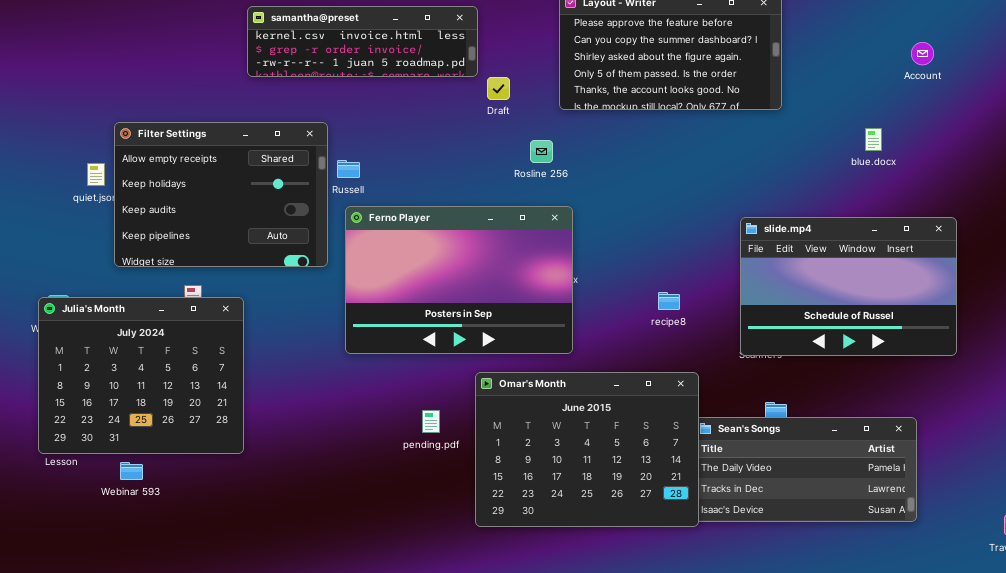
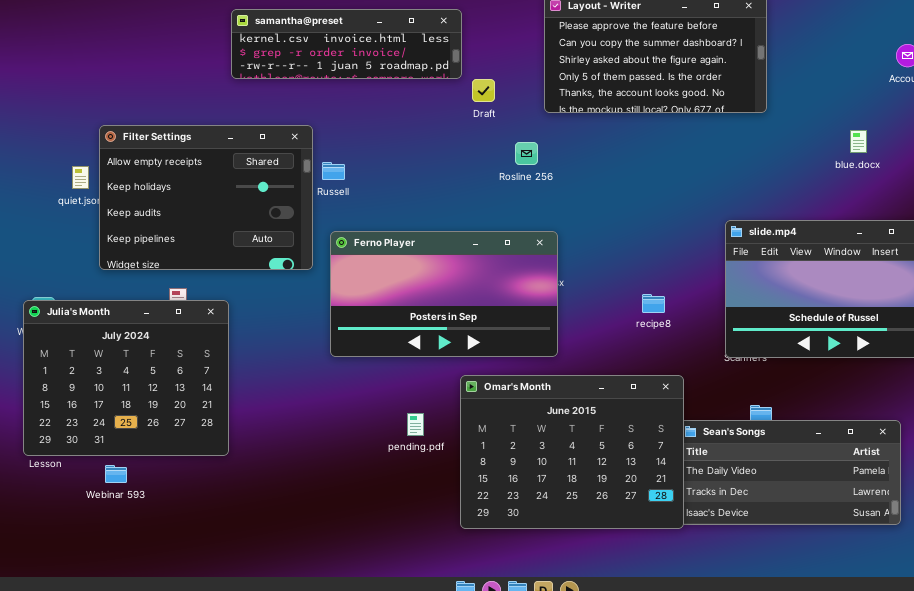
Ferno Player: [345,206,573,354] -> [330,231,558,357], resized

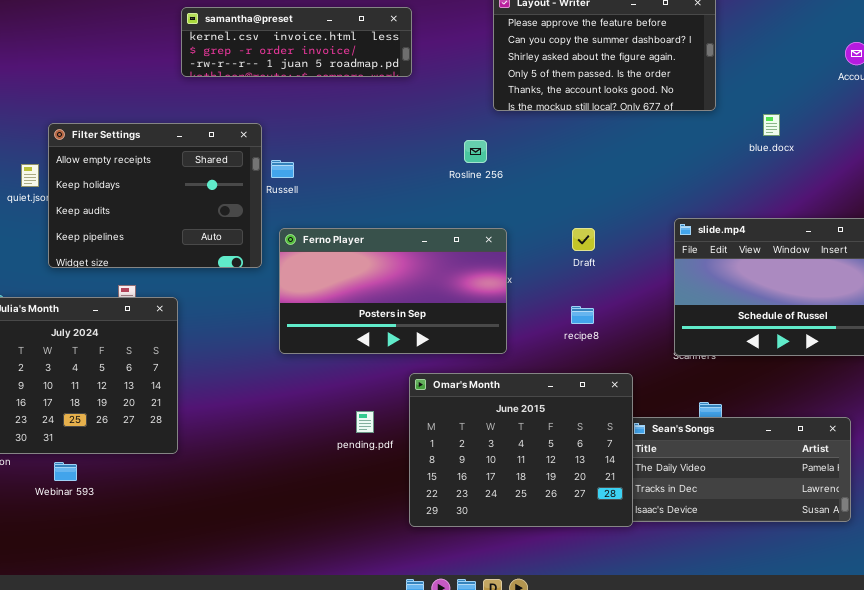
Draft: [472,79,495,102] -> [572,228,595,251], moved
blue.docx: [850,130,867,153] -> [763,114,780,136], moved
recipe8: [642,294,665,313] -> [571,306,594,324], moved

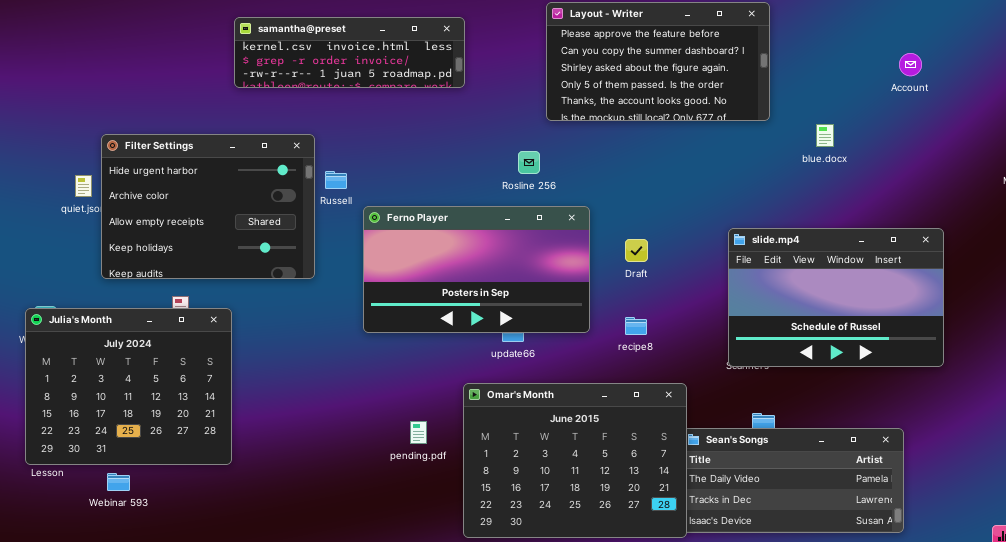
Filter Settings: [48,123,262,268] -> [101,134,315,279], scrolled up 2 rows
Ferno Player: [279,228,507,354] -> [363,206,590,333], moved

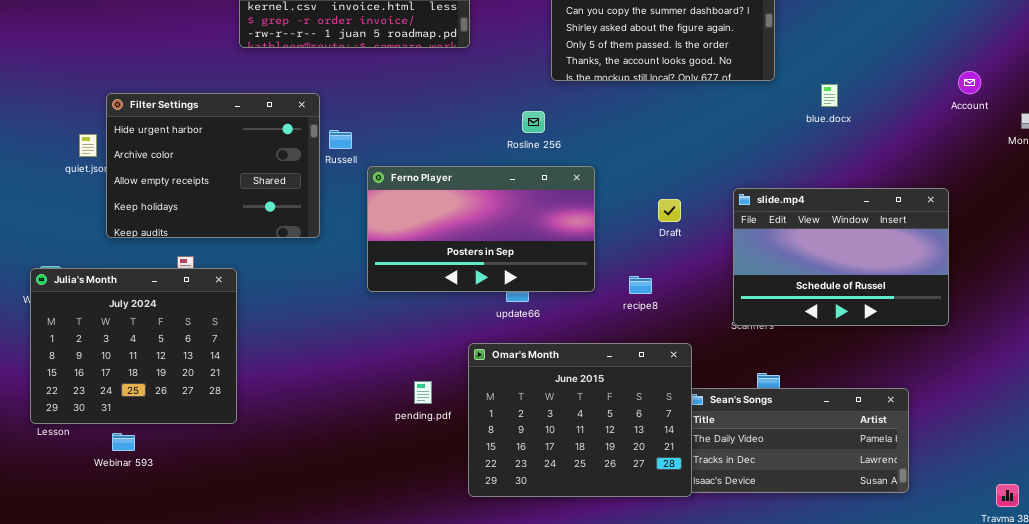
Account: [899,53,922,76] -> [958,71,981,94], moved
Draft: [625,239,648,262] -> [658,199,681,222], moved

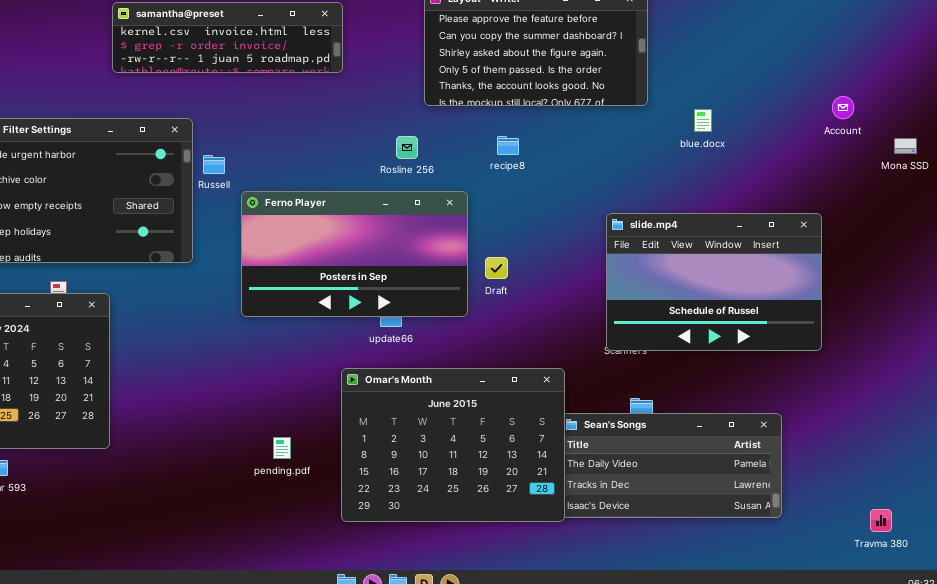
Draft: [658,199,681,222] -> [485,257,508,279], moved
recipe8: [629,276,652,294] -> [497,136,519,155], moved
pending.pdf: [414,381,432,404] -> [273,437,291,459], moved

